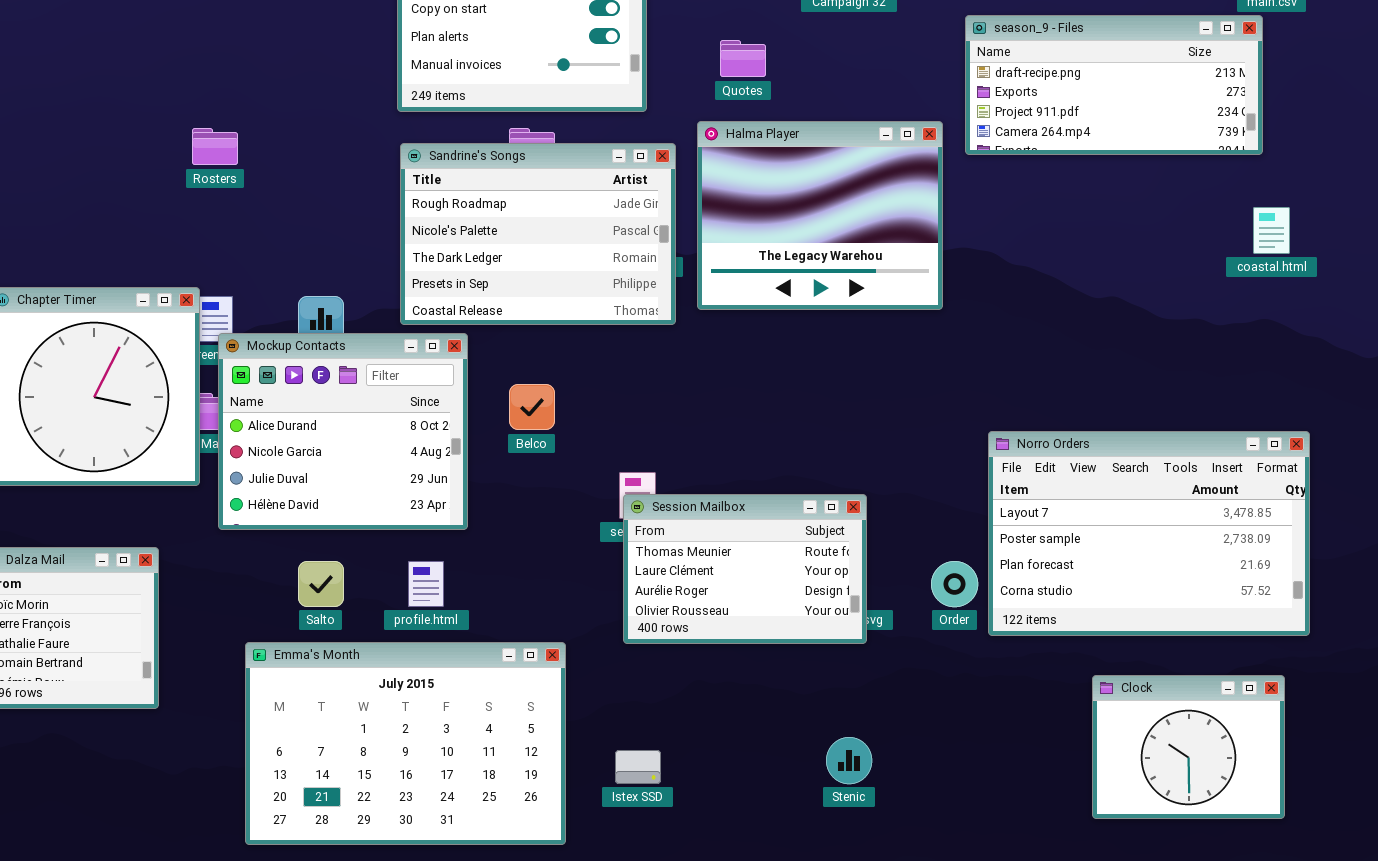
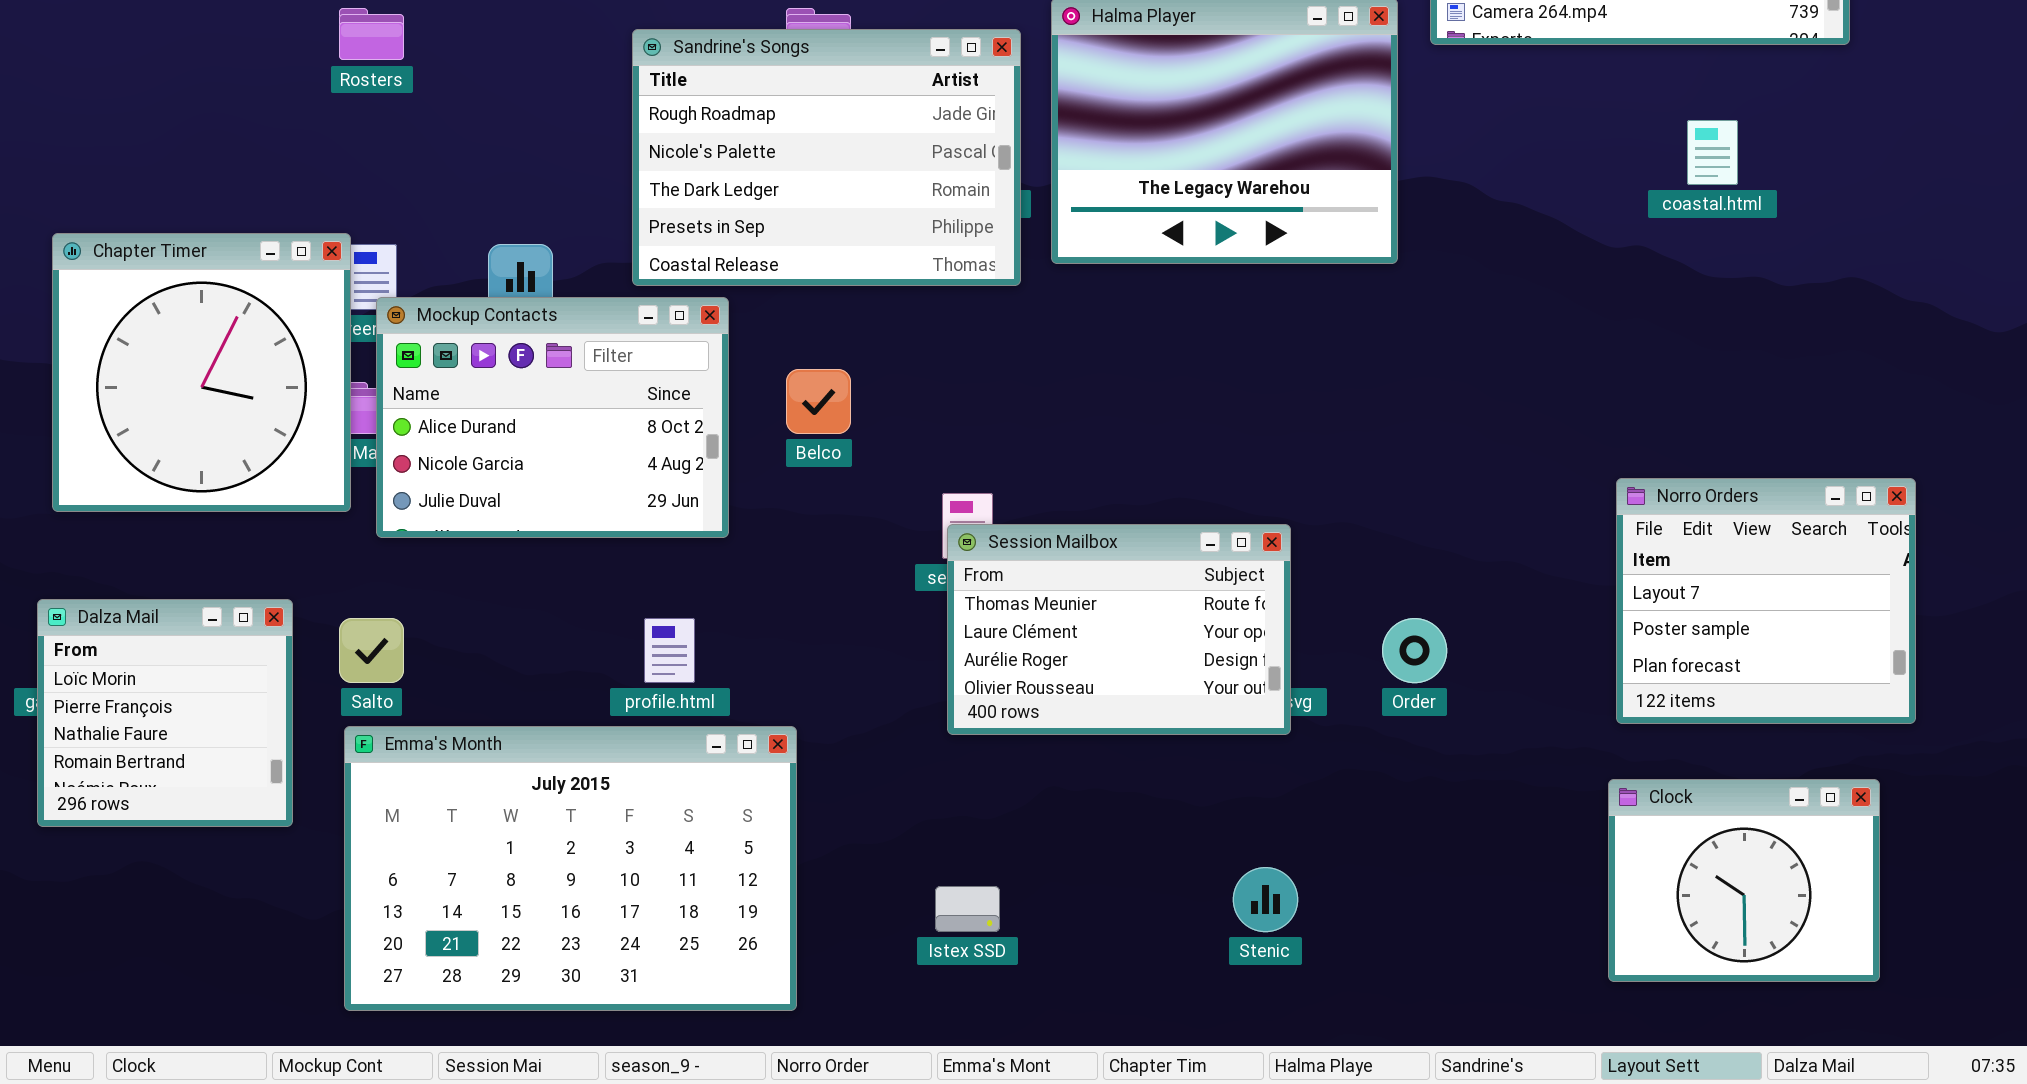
coastal.html: [1253,207,1290,254] -> [1687,120,1738,185], moved
Mockup Contacts: [218,333,468,530] -> [376,297,729,538], resized
Norro Orders: [988,431,1310,636] -> [1616,478,1916,724], resized
Salto: [298,561,344,607] -> [339,618,404,683], moved
Emma's Month: [245,642,566,845] -> [344,726,797,1011], moved

